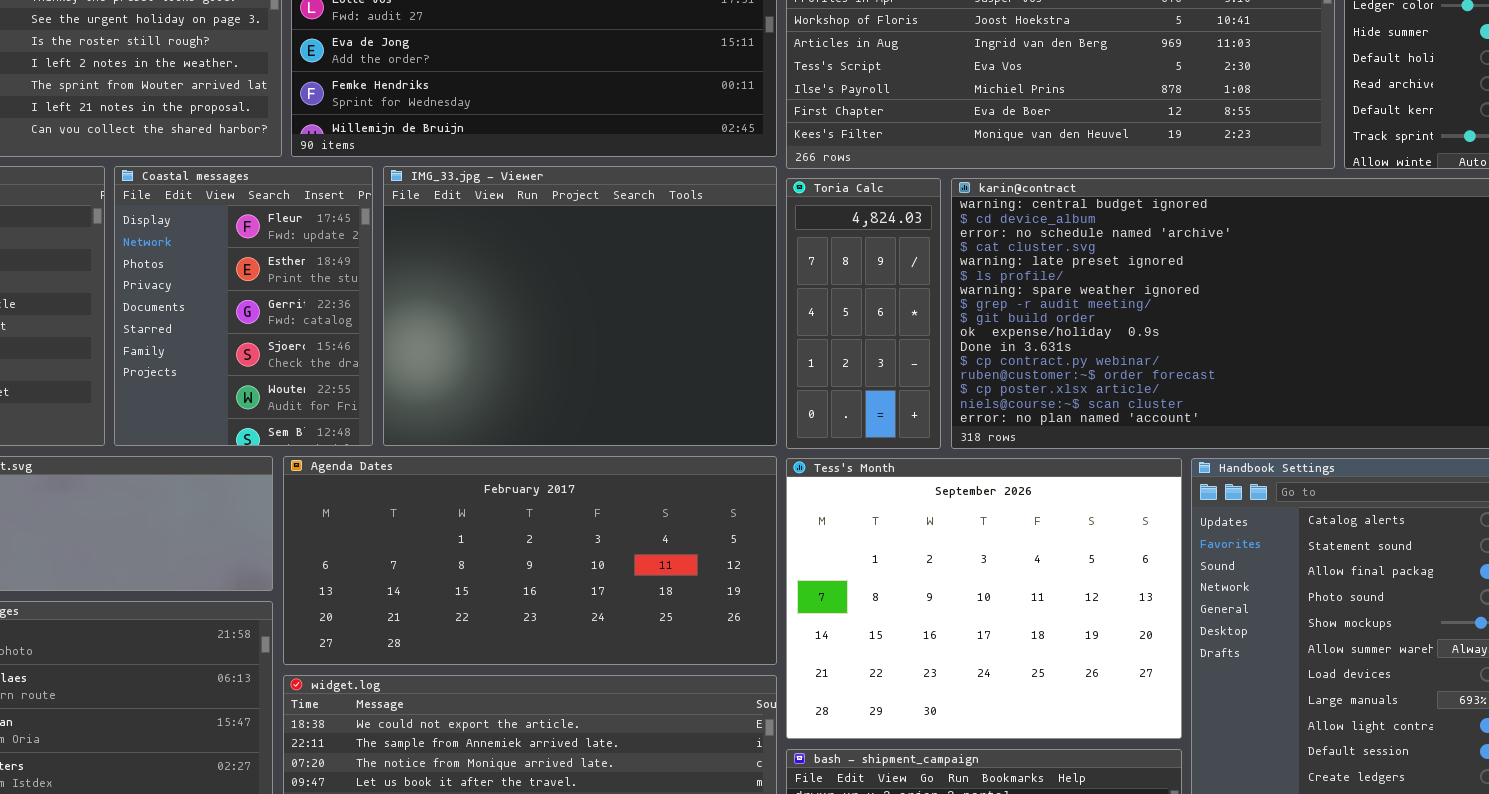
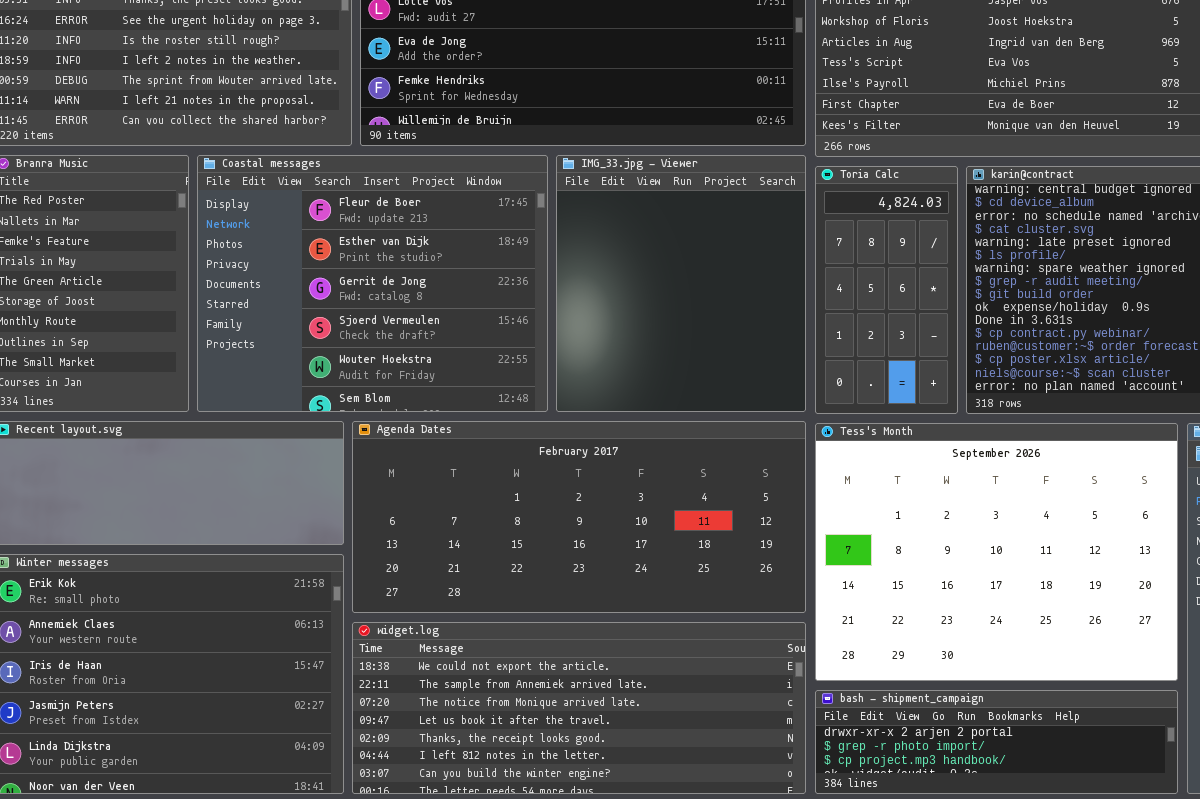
Coastal messages: [114,166,373,446] -> [197,155,548,412], resized
IMG_33.jpg - Viewer: [383,166,777,446] -> [556,155,806,412], resized

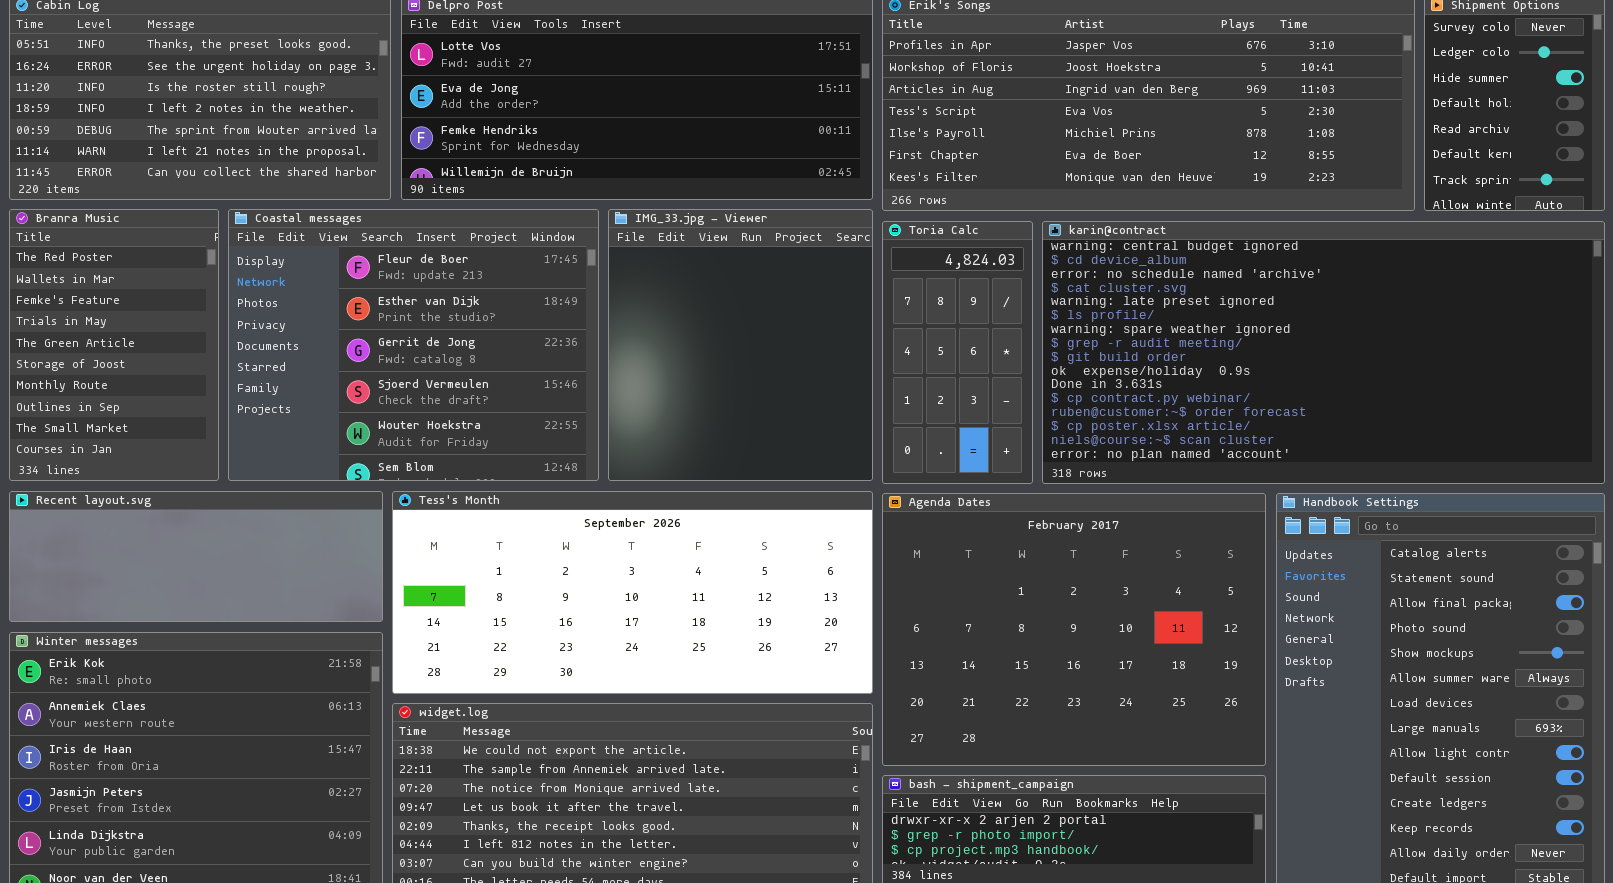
Agenda Dates: [352,421,806,613] -> [882,493,1266,766], moved, resized
Tess's Month: [815,423,1178,681] -> [392,491,873,694], moved, resized

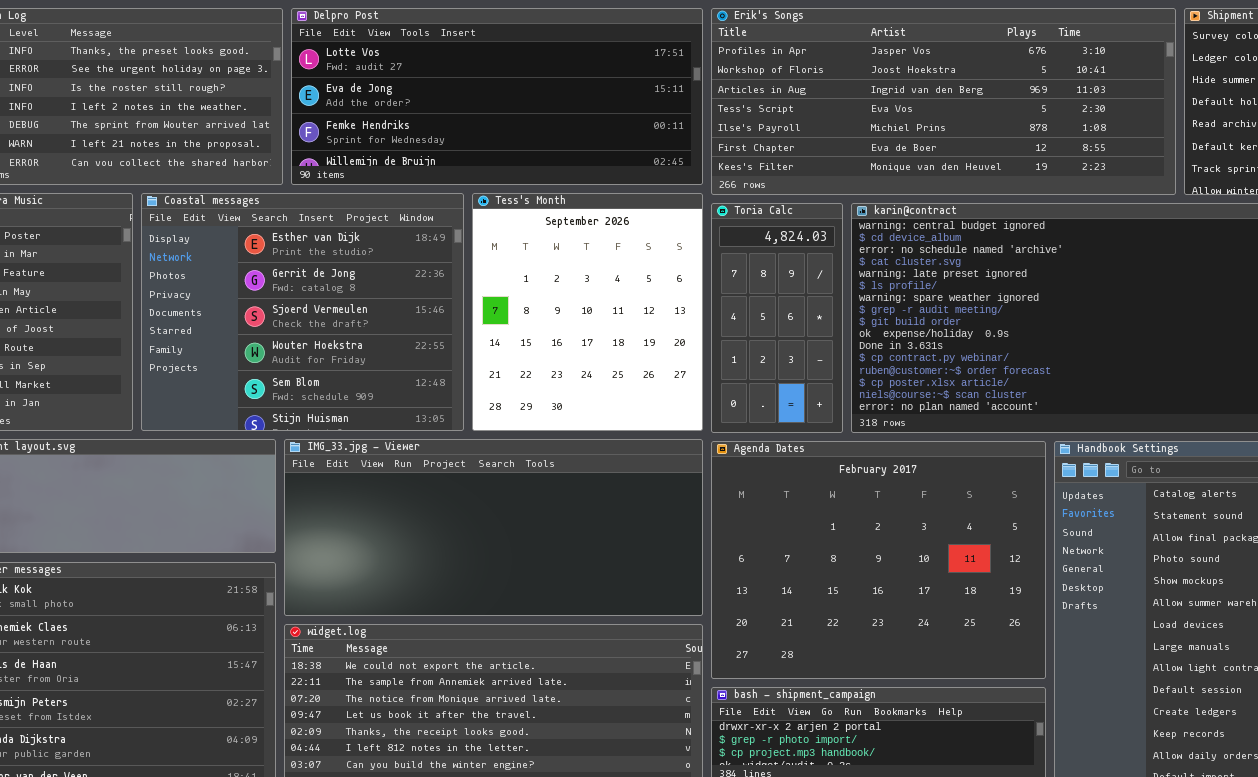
Coastal messages: [228,209,599,481] -> [141,193,464,431], scrolled down 1 row
IMG_33.jpg - Viewer: [608,209,873,481] -> [284,439,703,616], moved, resized
Tess's Month: [392,491,873,694] -> [472,193,703,431], moved, resized

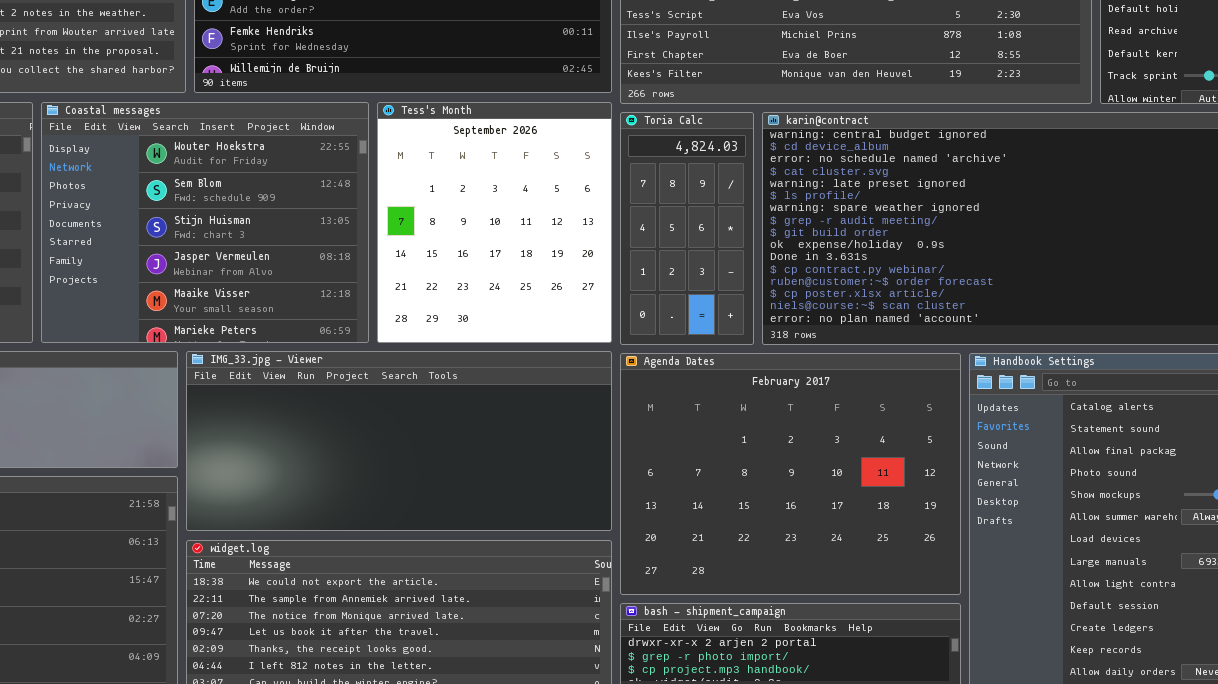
Coastal messages: [141,193,464,431] -> [41,102,369,343], scrolled down 3 rows

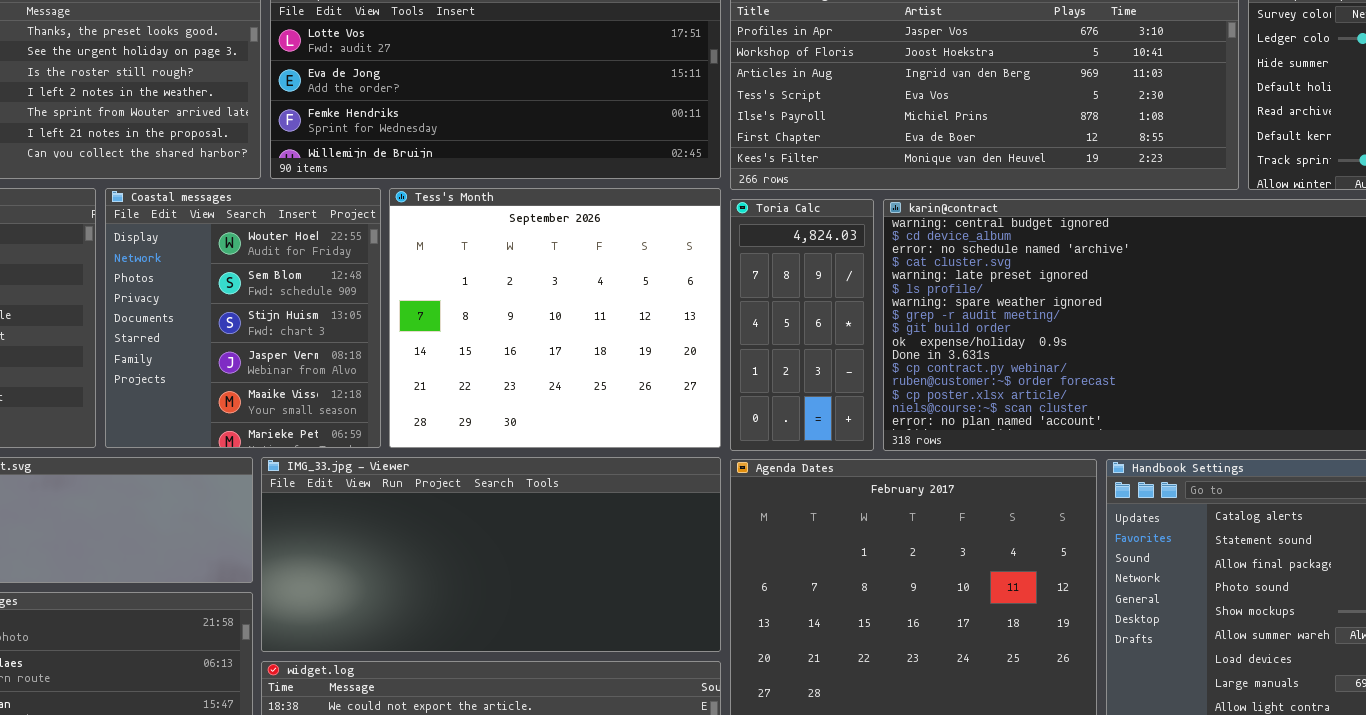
Coastal messages: [41,102,369,343] -> [105,188,381,448], resized
Tess's Month: [377,102,612,343] -> [389,188,721,448], resized

